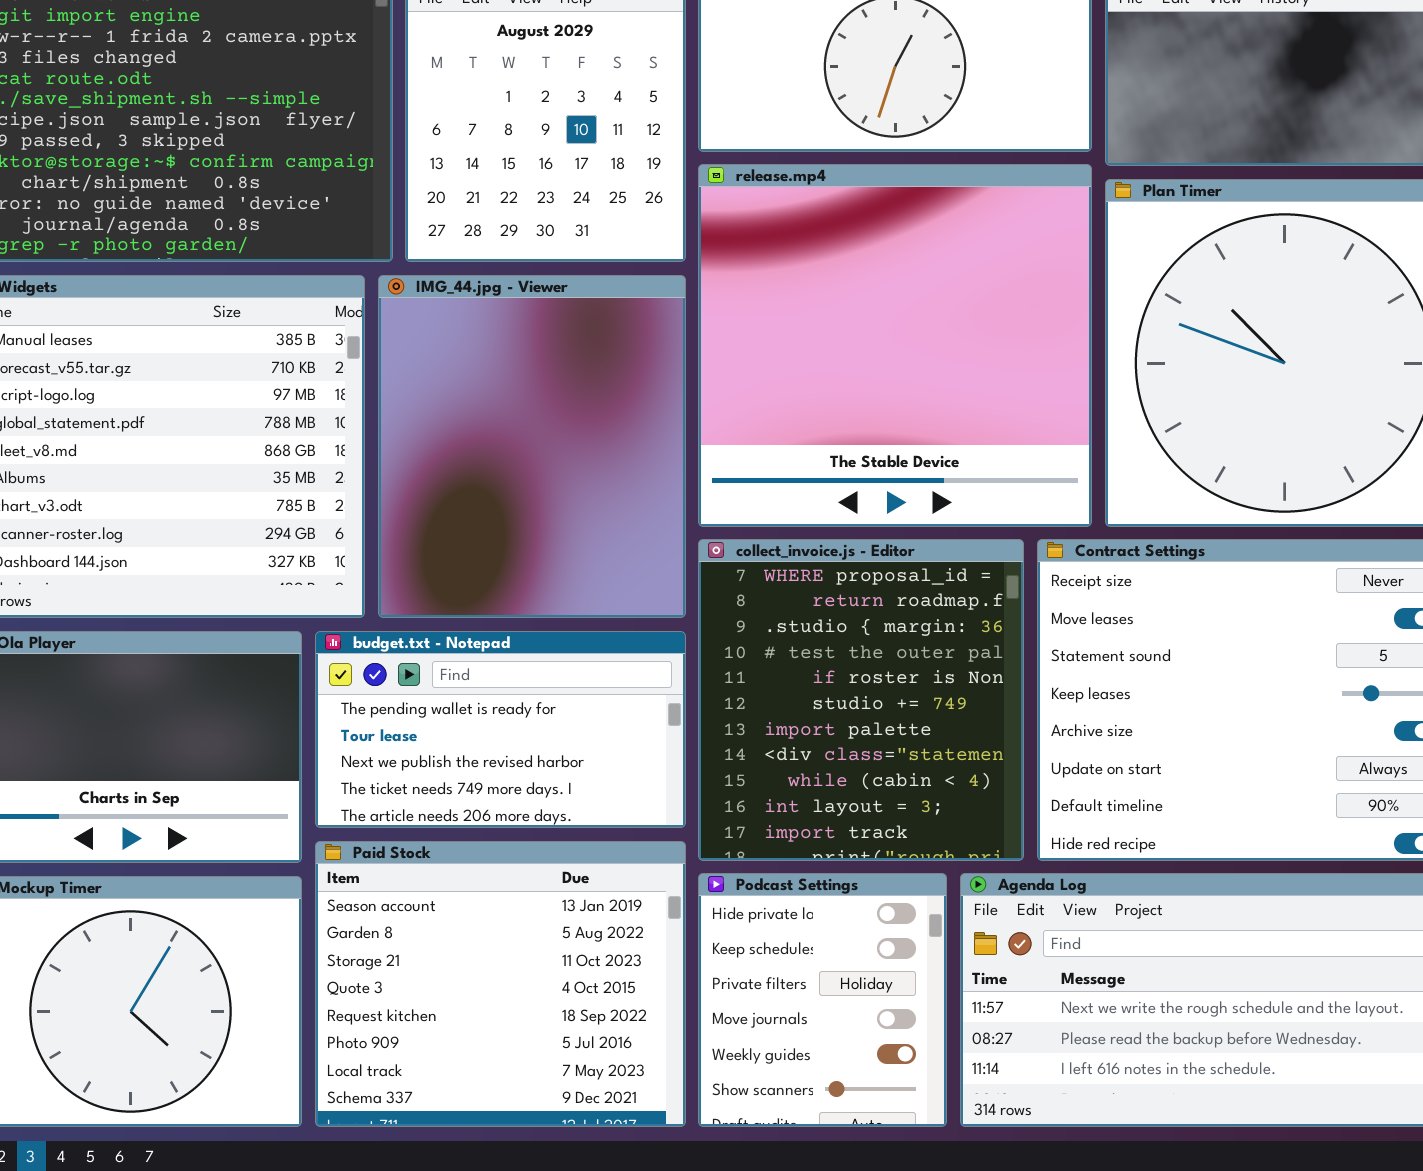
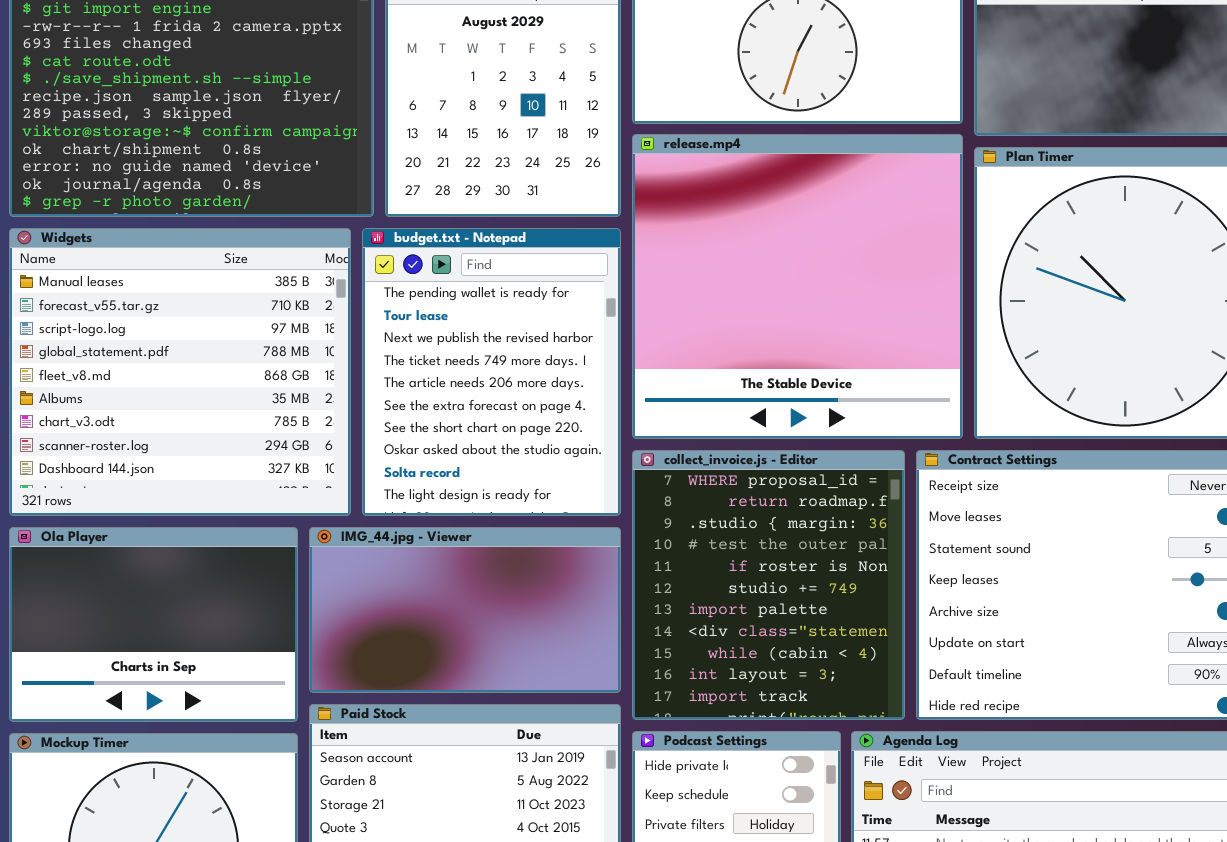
IMG_44.jpg - Viewer: [378,275,686,618] -> [309,527,621,693], moved, resized
budget.txt - Notepad: [315,631,686,828] -> [362,228,621,516], moved, resized

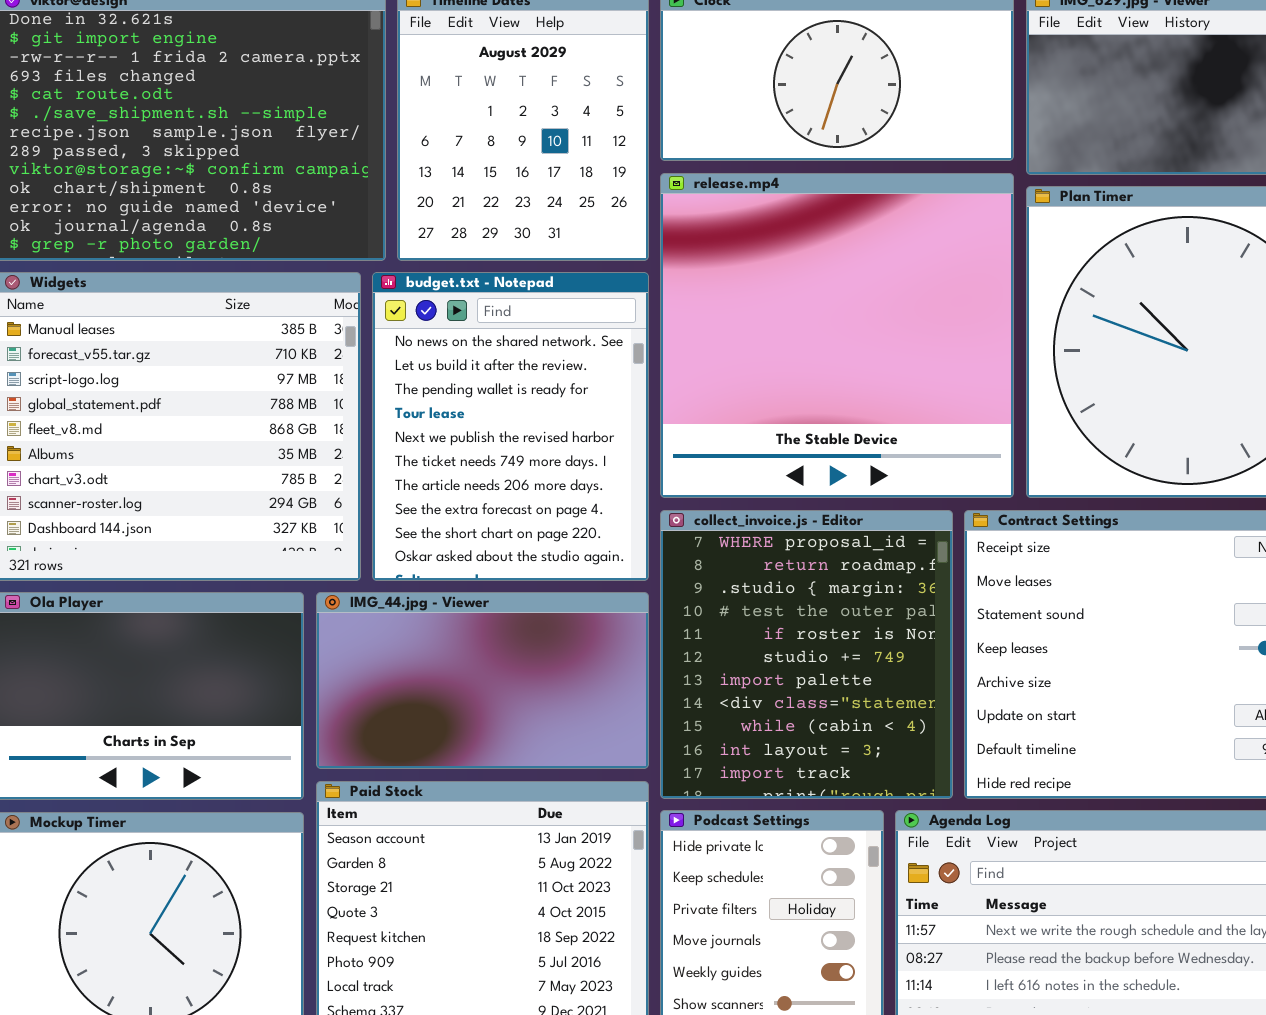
budget.txt - Notepad: [362,228,621,516] -> [372,272,649,581], scrolled up 2 rows

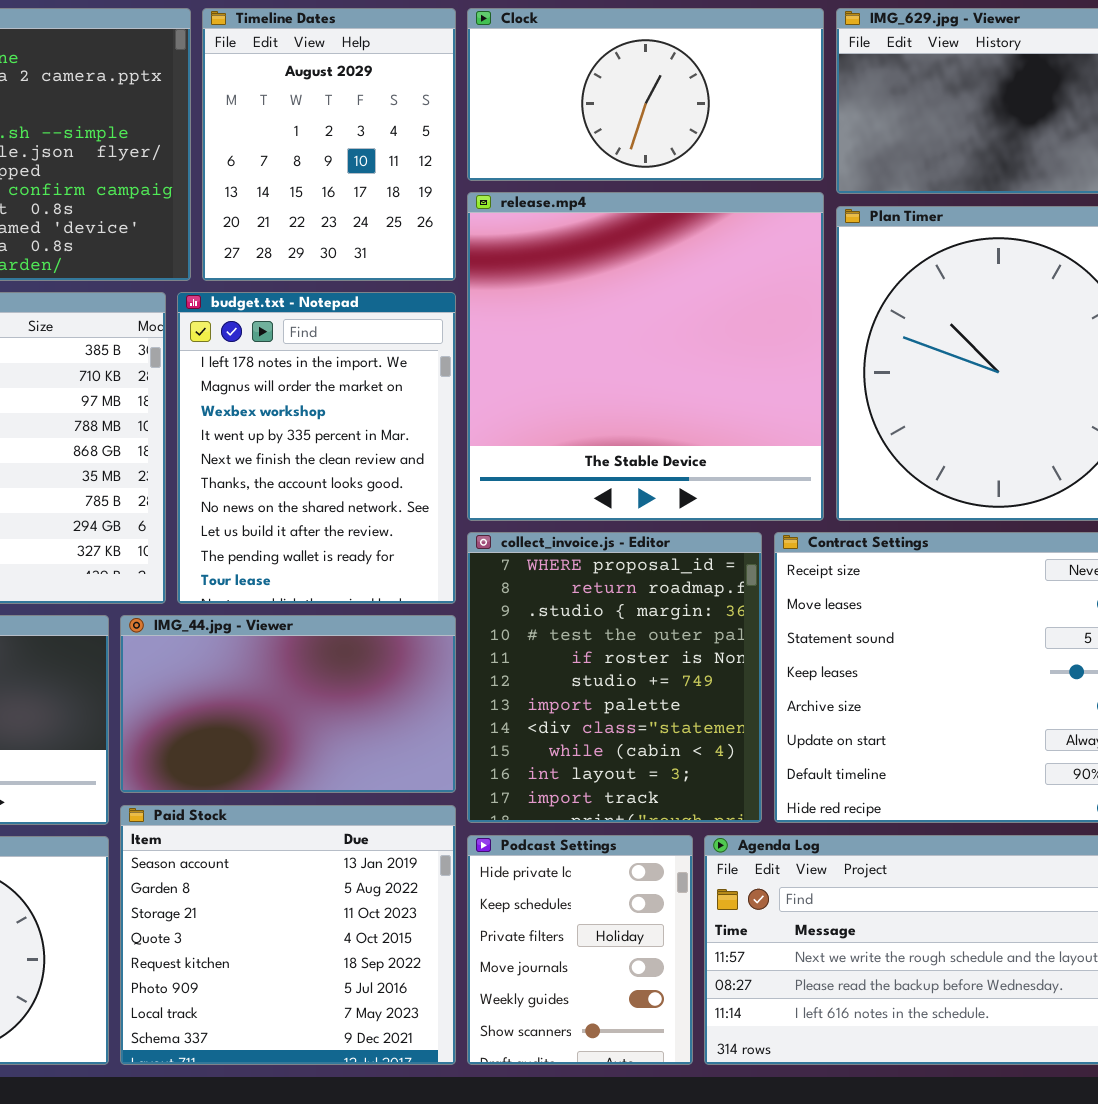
budget.txt - Notepad: [372,272,649,581] -> [177,292,456,604], scrolled up 6 rows

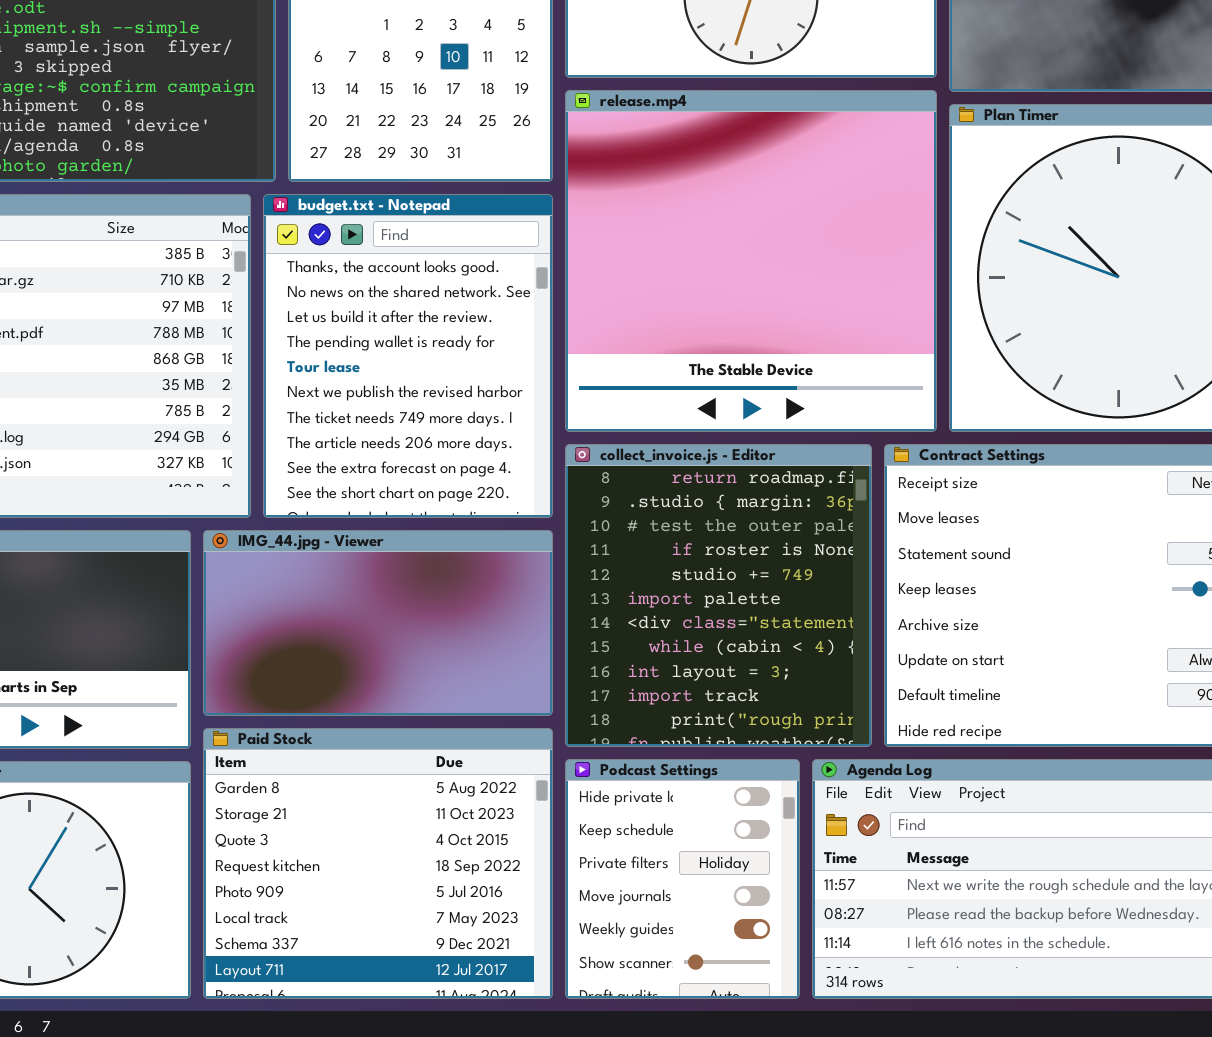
budget.txt - Notepad: [177,292,456,604] -> [263,194,553,518], scrolled down 5 rows
collect_invoice.js - Editor: [467,532,762,823] -> [565,444,872,747], scrolled down 1 row
Paid Stock: [120,805,456,1065] -> [203,728,553,999], scrolled down 1 row

